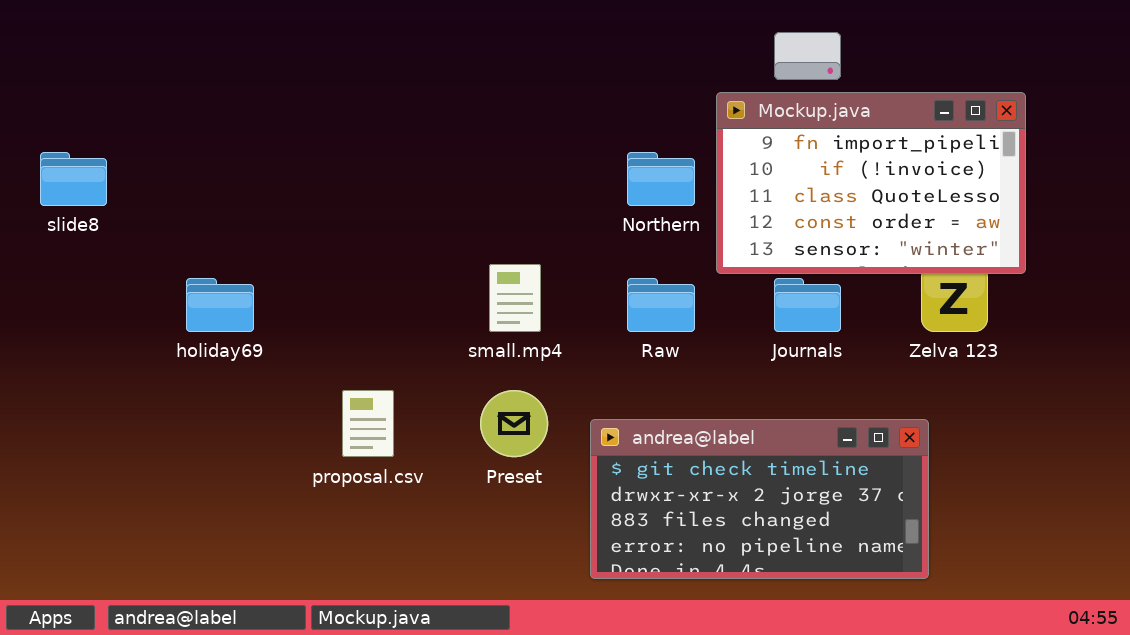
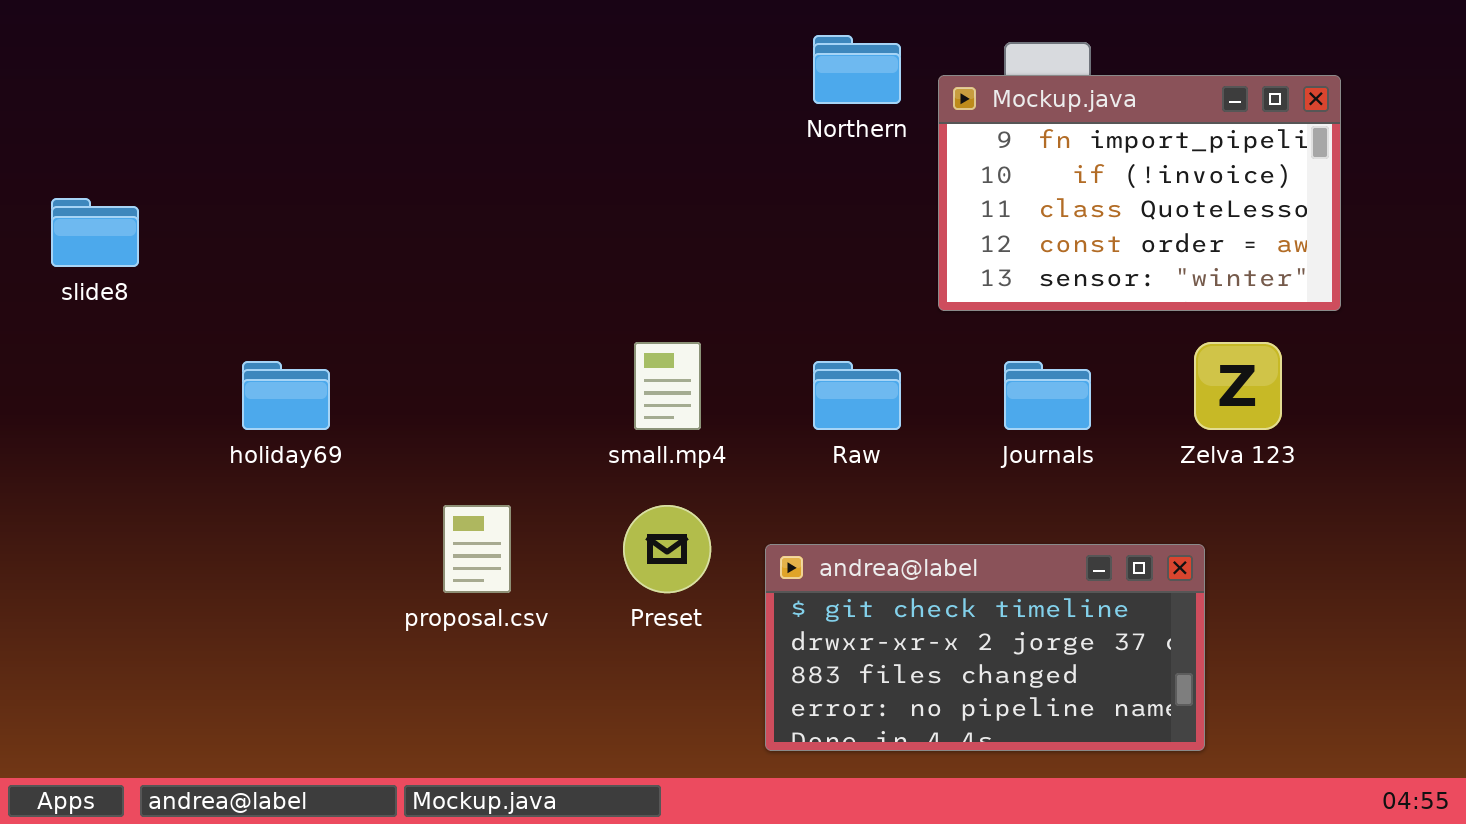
Mockup.java: [716,92,1026,274] -> [938,75,1341,311], moved
Northern: [627,152,695,206] -> [813,35,901,104], moved

